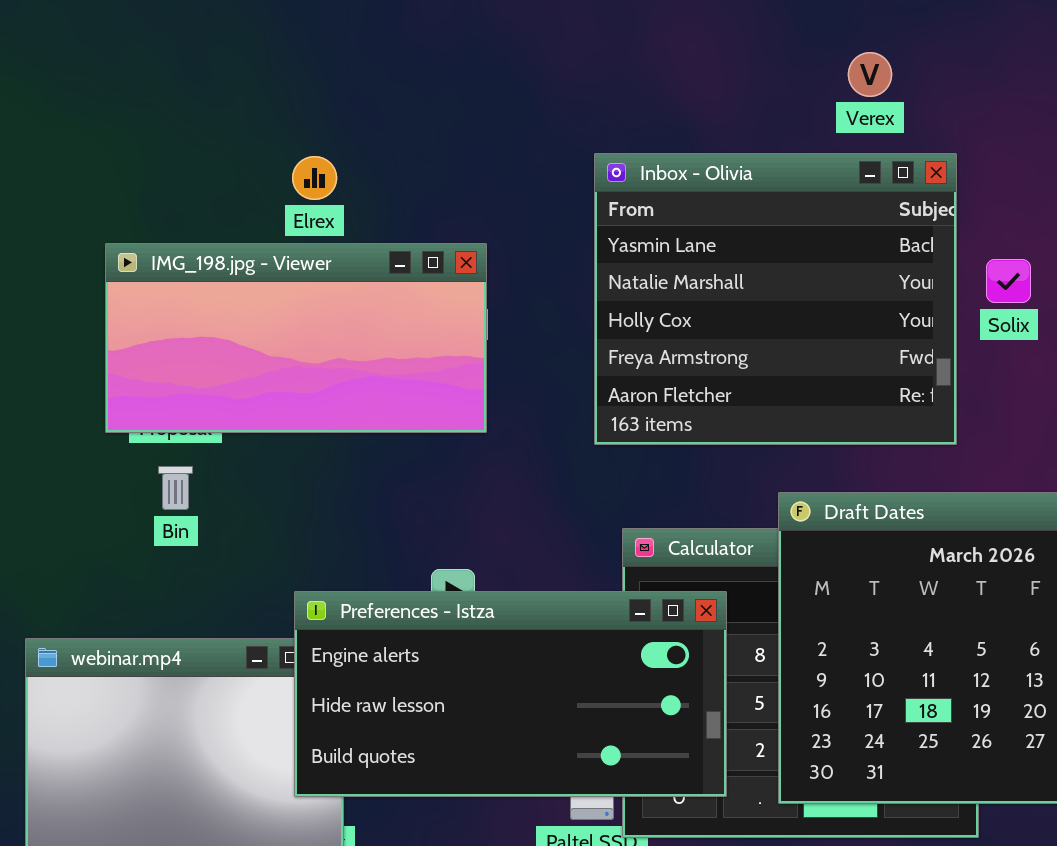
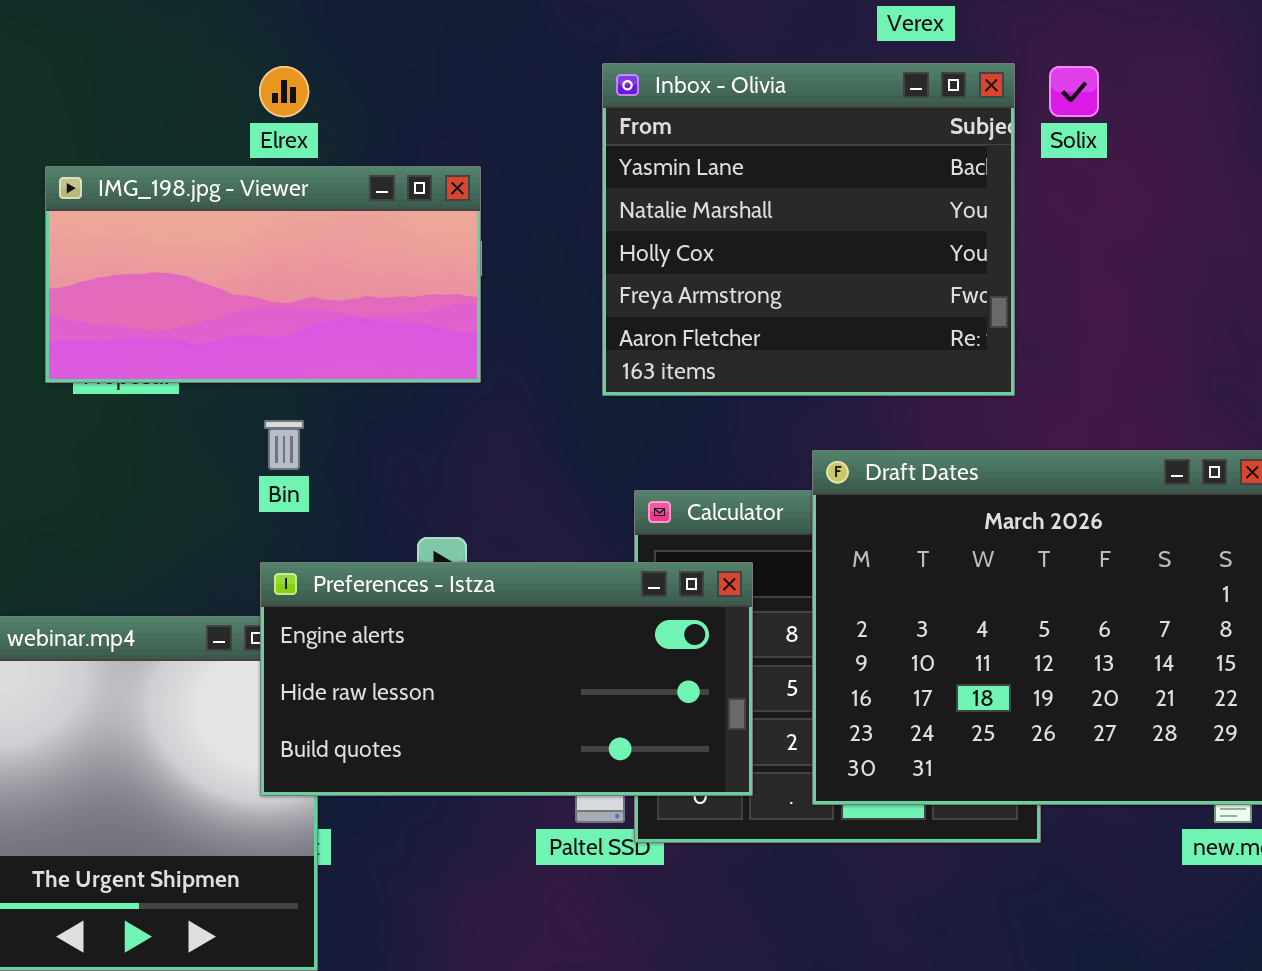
Solix: [986,259,1031,303] -> [1049,66,1099,117], moved
Bin: [158,466,193,510] -> [264,420,304,470], moved

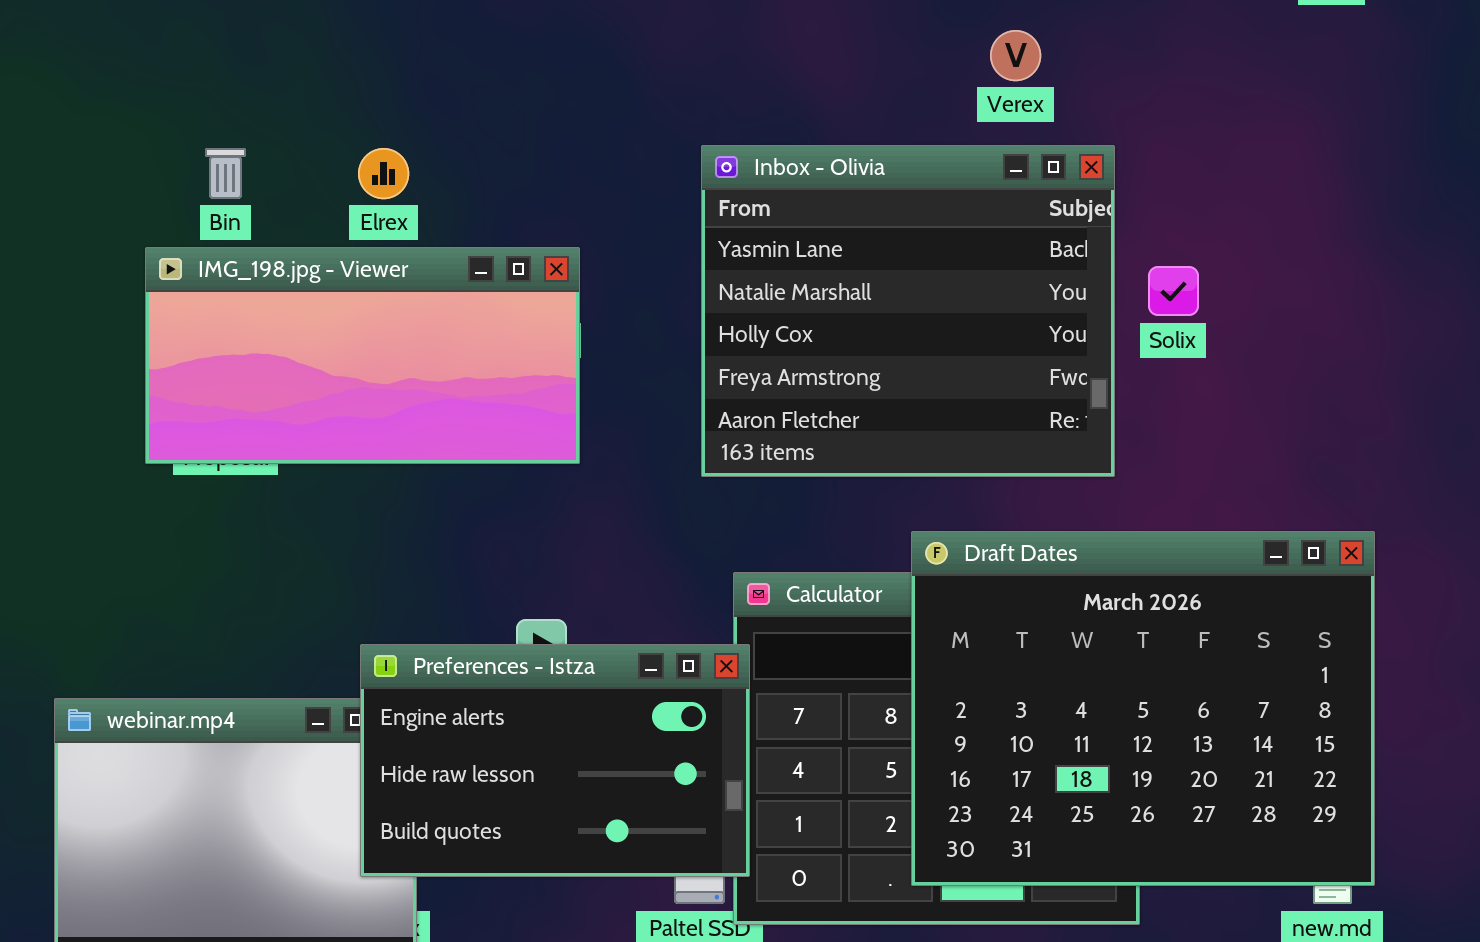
Solix: [1049,66,1099,117] -> [1148,266,1199,316], moved
Bin: [264,420,304,470] -> [205,148,246,199], moved
Preferences - Istza: [260,562,753,796] -> [360,644,750,877], resized

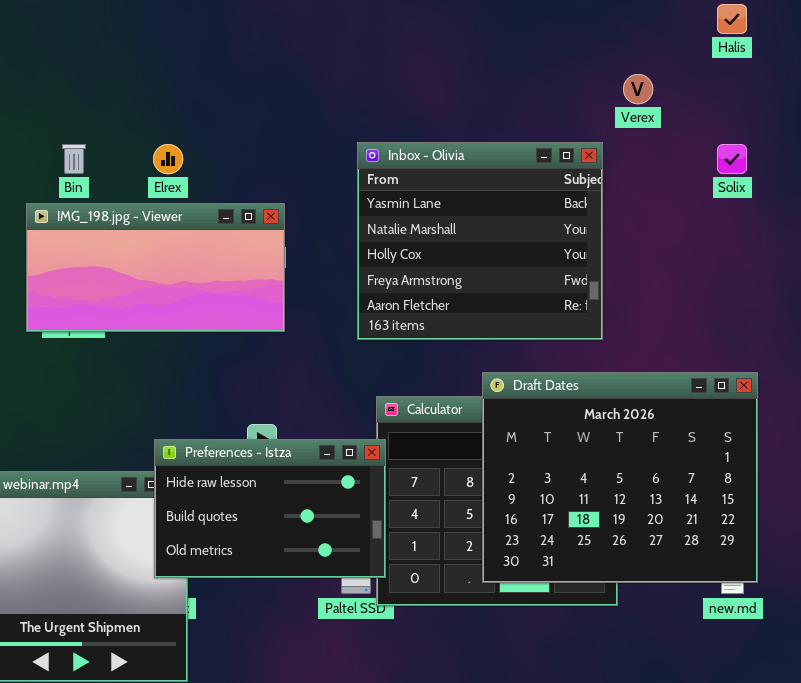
Verex: [990,30,1041,81] -> [623,74,653,104], moved
Solix: [1148,266,1199,316] -> [717,144,747,174], moved
Preferences - Istza: [360,644,750,877] -> [154,439,386,578], scrolled down 1 row

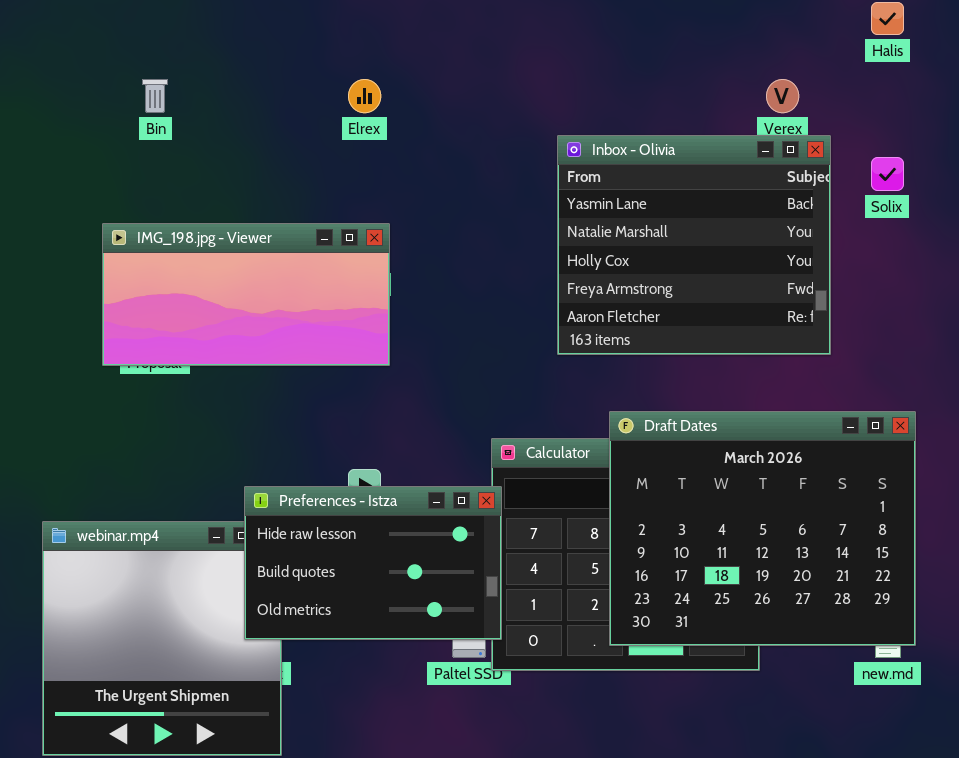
Inbox - Olivia: [357,142,603,340] -> [557,135,831,355], moved
Bin: [62,144,86,174] -> [142,79,168,113], moved
Elrex: [153,144,183,174] -> [348,79,381,113], moved

